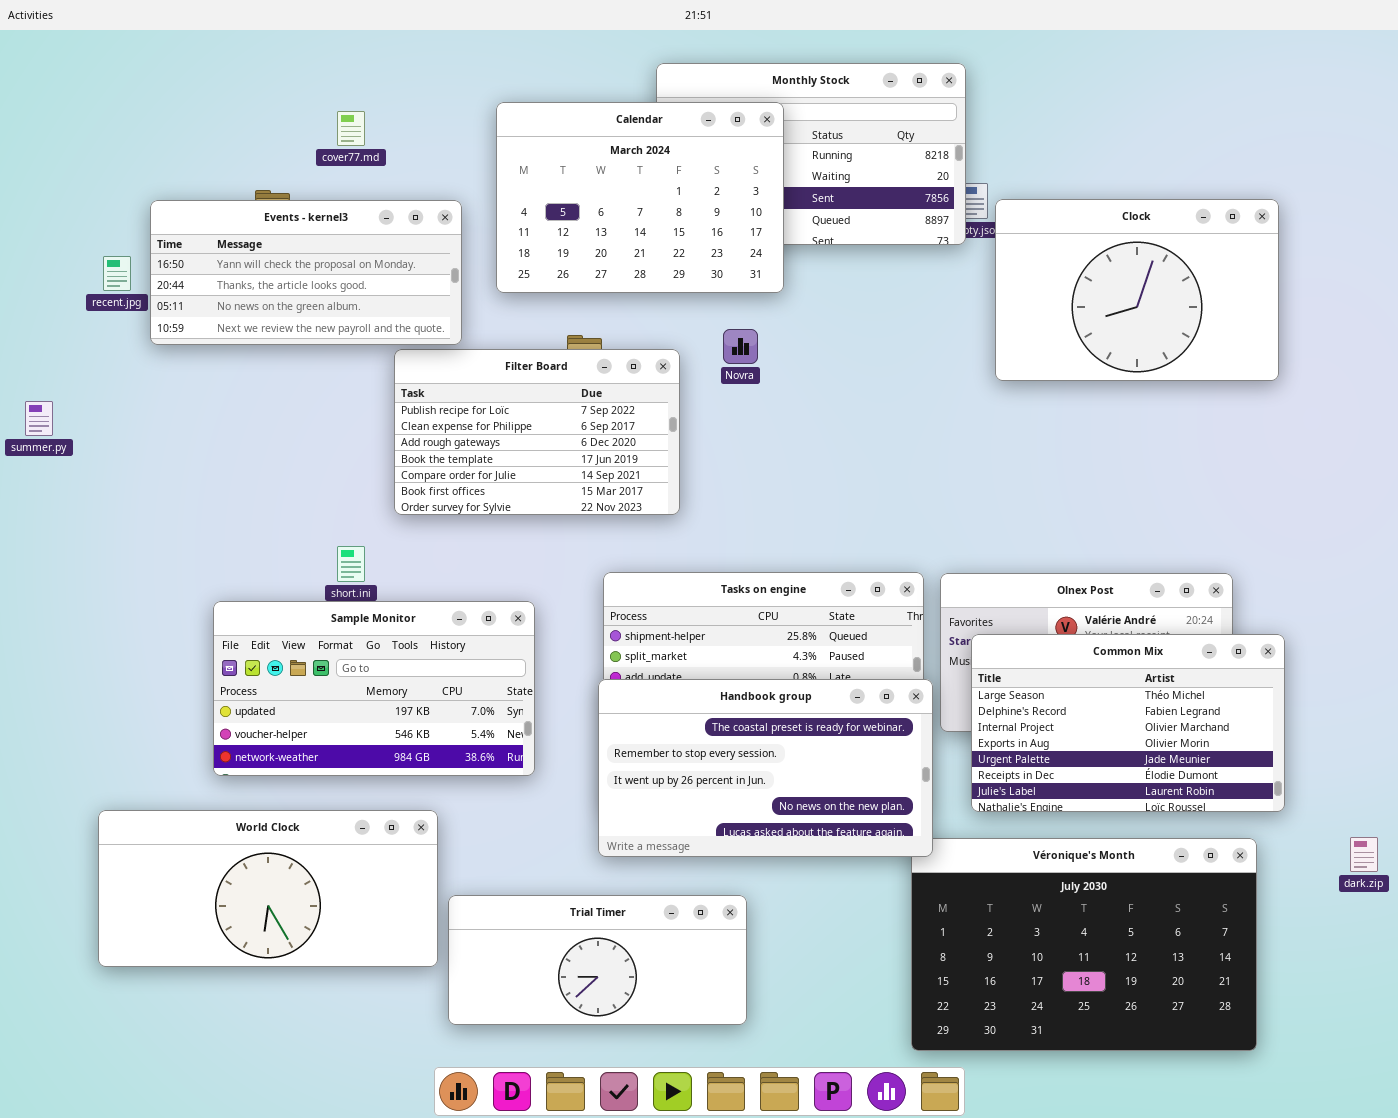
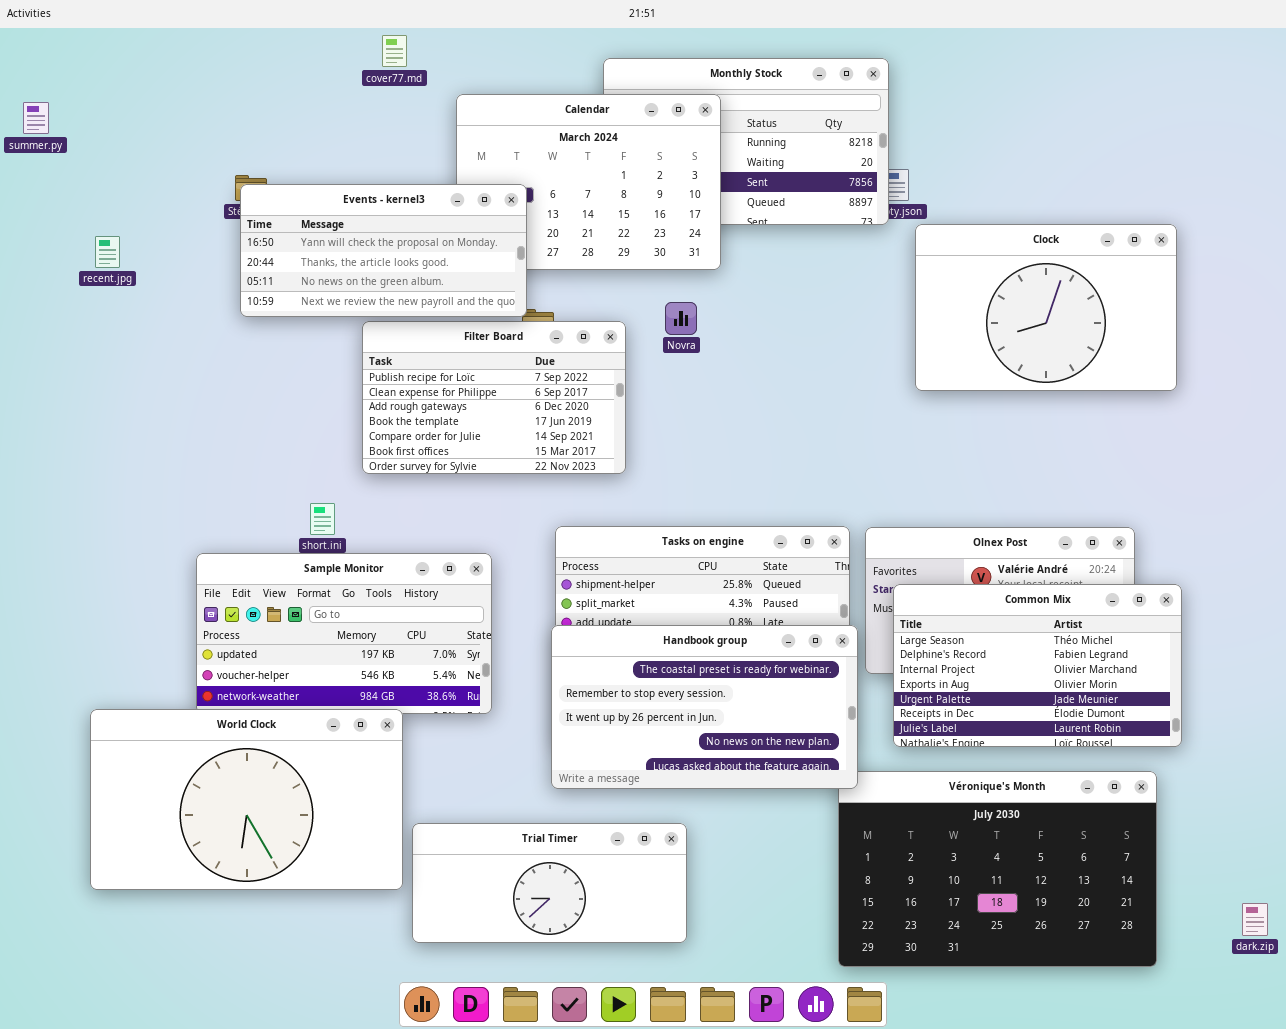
cover77.md: [337,111,365,146] -> [382,35,407,67], moved
Clock: [995,199,1279,381] -> [915,224,1177,391], moved
Events - kernel3: [150,200,462,345] -> [240,184,527,317], moved
summer.py: [25,401,53,436] -> [23,102,49,134], moved
World Clock: [98,810,438,967] -> [90,709,403,890], resized
dark.zip: [1350,837,1378,872] -> [1242,903,1268,936], moved

